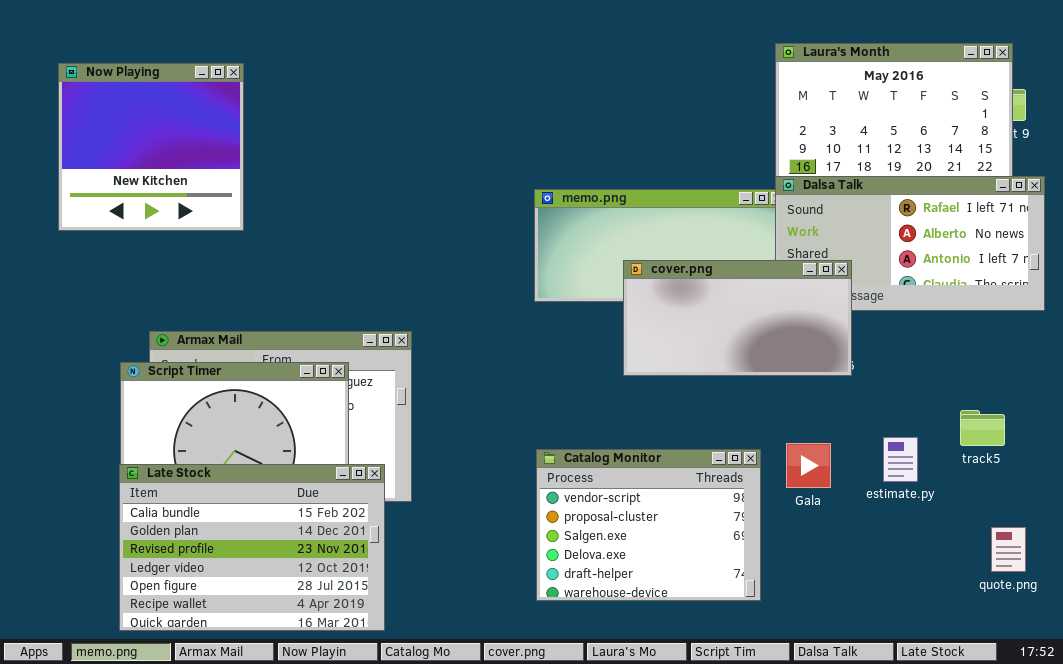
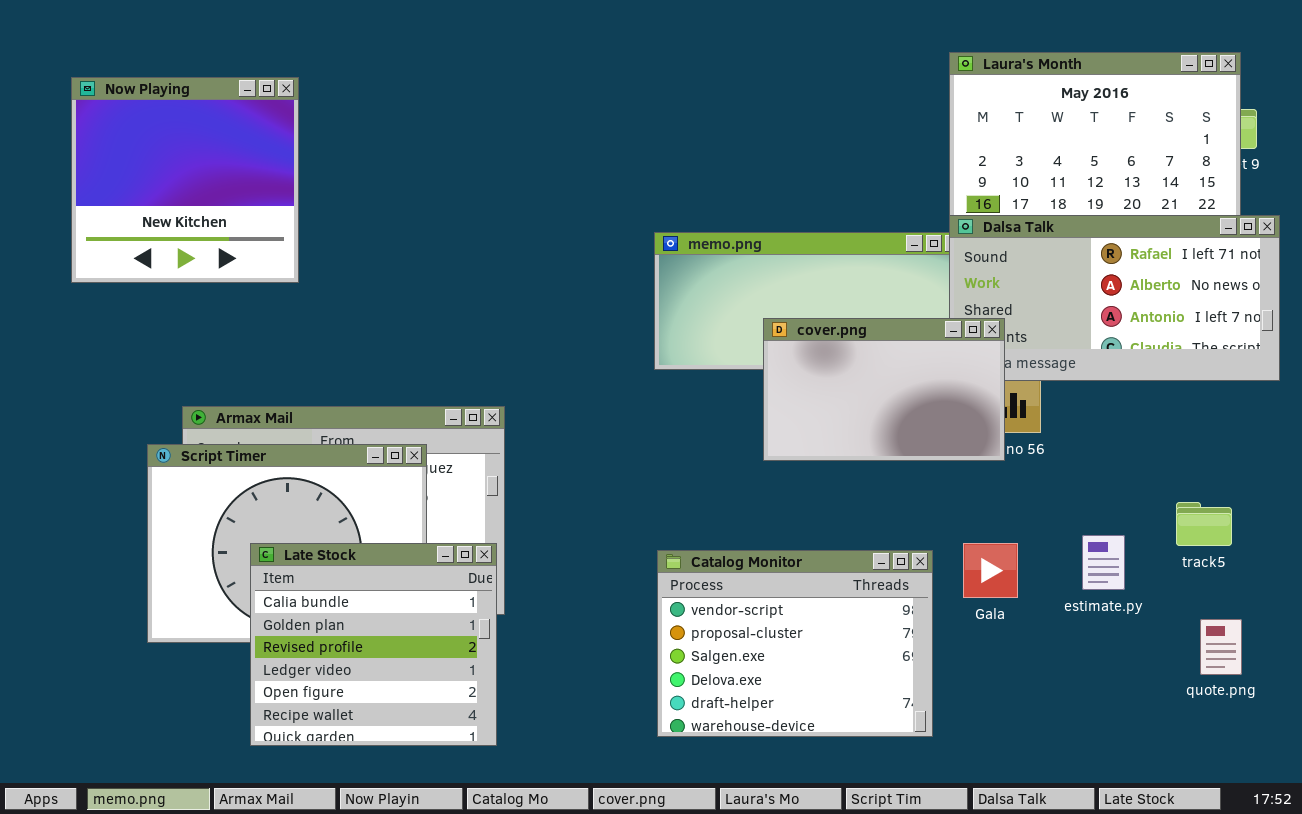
cover.png: [623,260,852,376] -> [763,318,1005,461], resized
Late Stock: [119,464,385,631] -> [250,543,497,746], moved, resized
quote.png: [991,527,1026,572] -> [1200,619,1242,675], moved

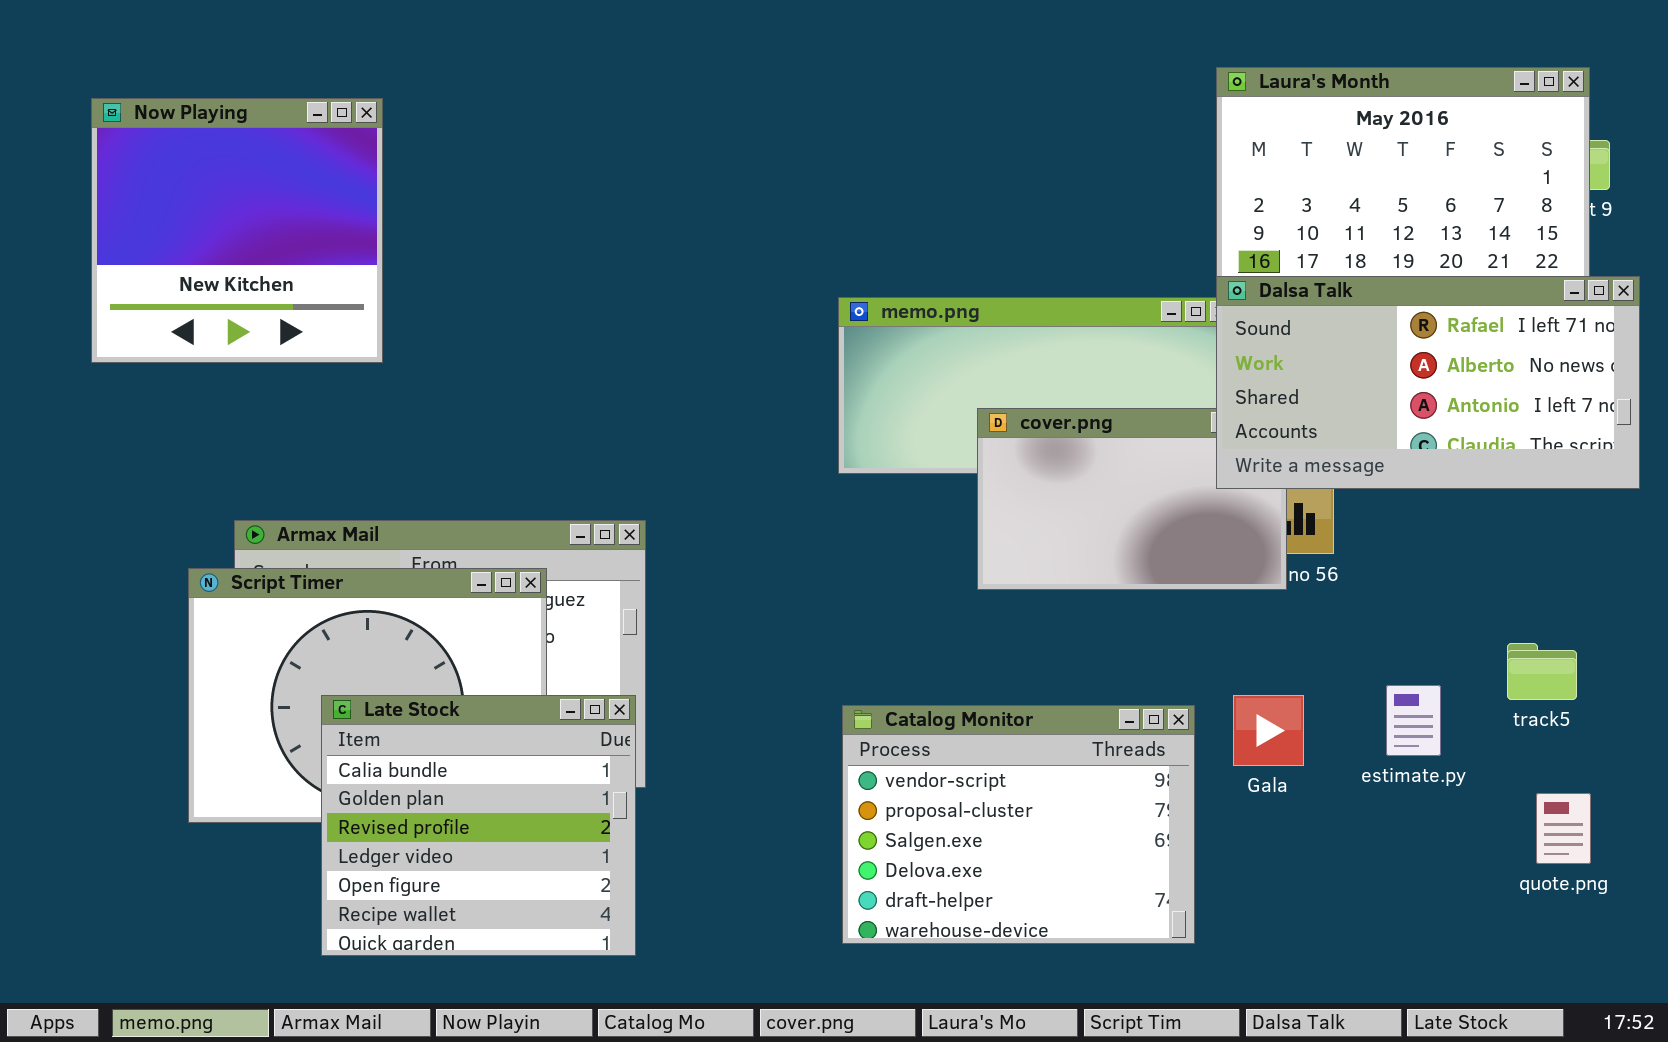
Dalsa Talk: [949,215,1280,381] -> [1216,276,1640,489], raised

